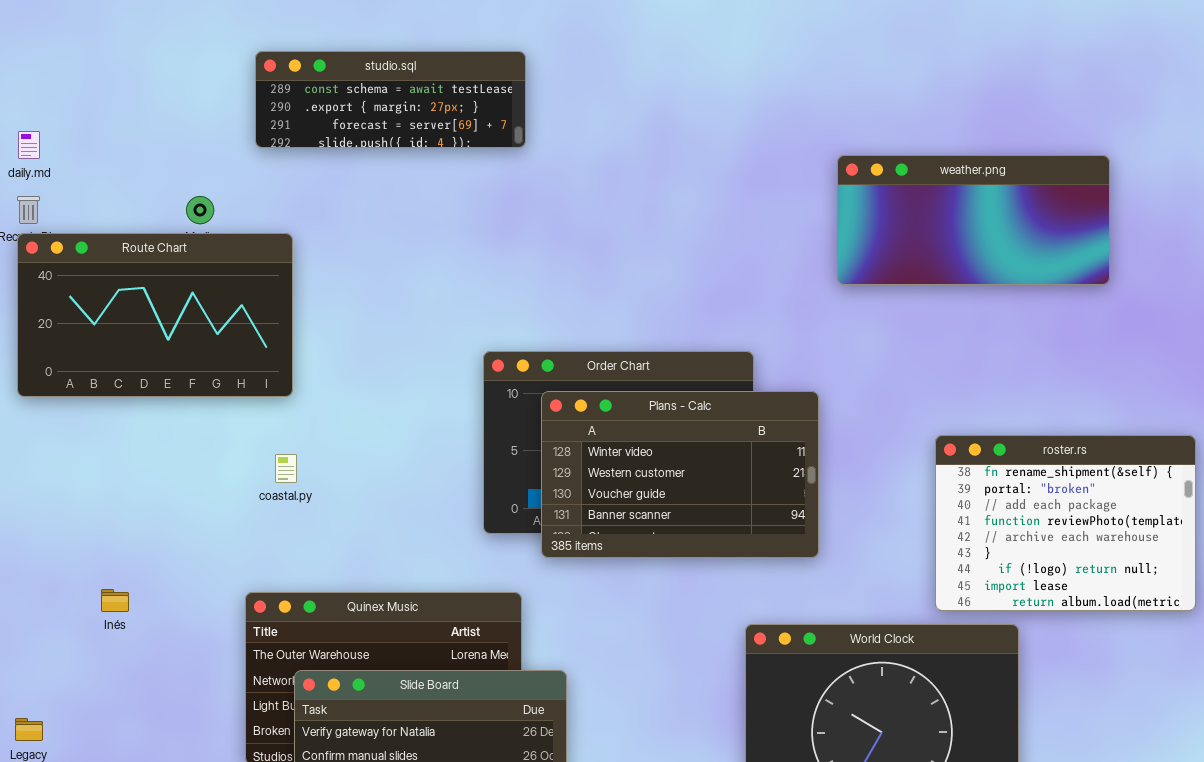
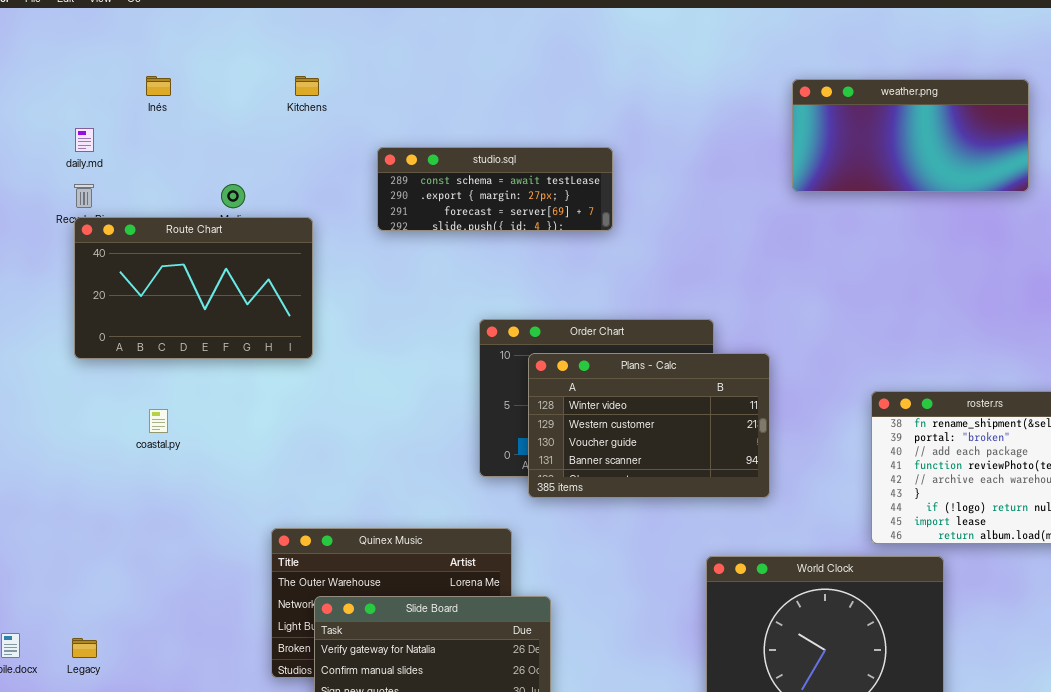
studio.sql: [255,51,526,148] -> [377,147,613,231], moved
weather.png: [837,155,1110,285] -> [792,79,1029,192], moved
coastal.py: [275,454,297,483] -> [149,409,168,433], moved
Inés: [101,589,129,612] -> [146,76,171,96], moved

